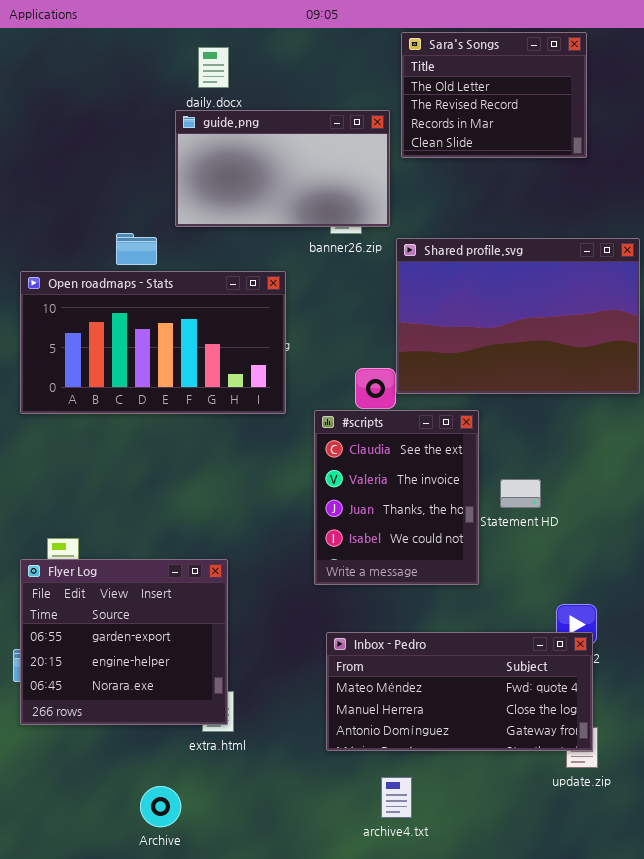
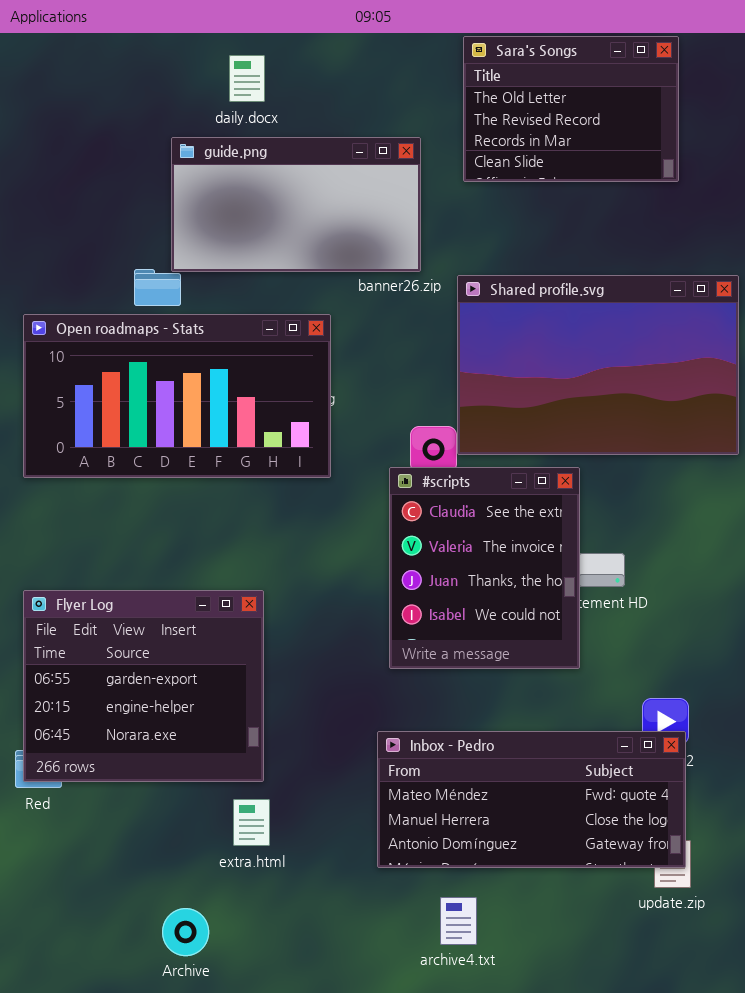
guide.png: [175,110,390,227] -> [171,137,421,272], moved
#scripts: [314,410,479,585] -> [389,467,580,669], moved
Flyer Log: [20,559,228,725] -> [23,590,264,782], moved

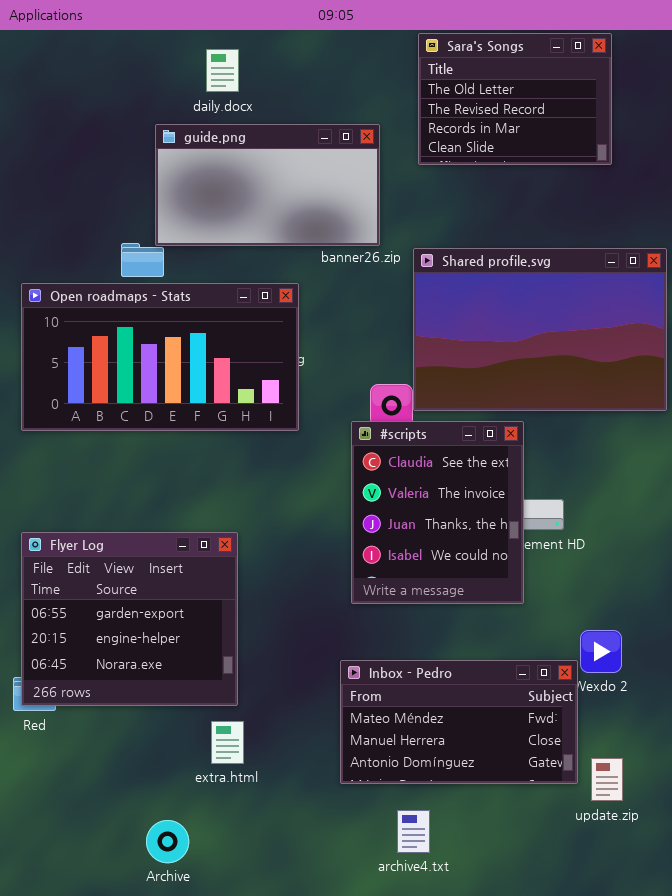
Inbox - Pedro: [377,731,686,868] -> [340,660,578,784], resized

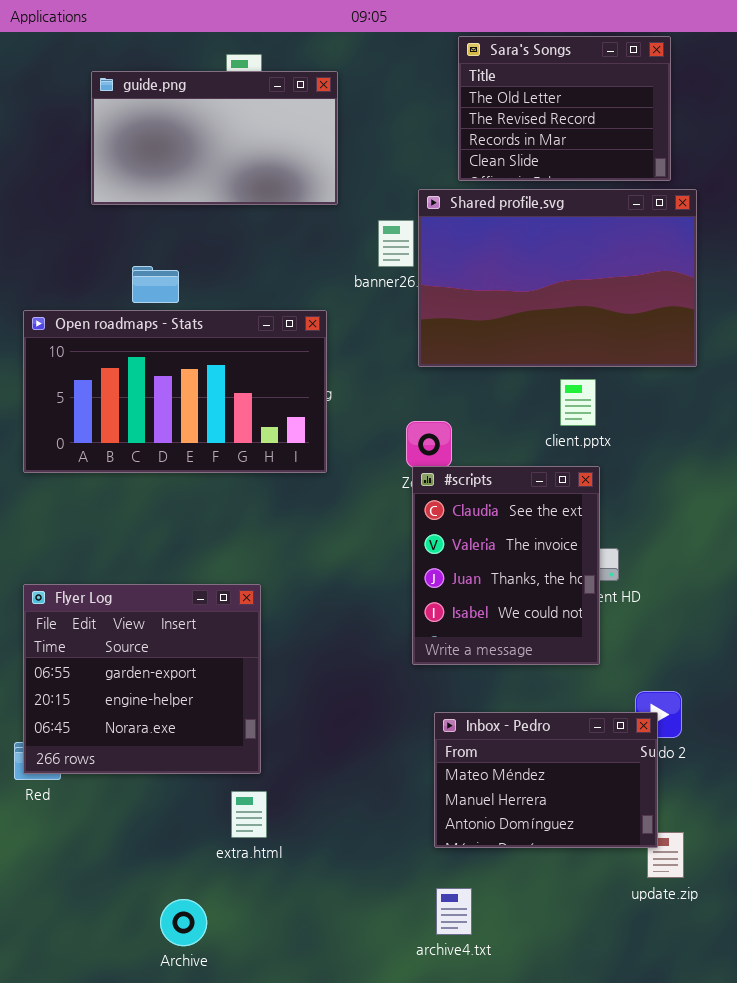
guide.png: [155,124,380,246] -> [91,71,338,205], moved
Shared profile.svg: [413,248,667,411] -> [418,189,697,367], moved
#scripts: [351,421,524,604] -> [412,466,600,665], moved
Inbox - Pedro: [340,660,578,784] -> [434,712,658,848], moved, resized

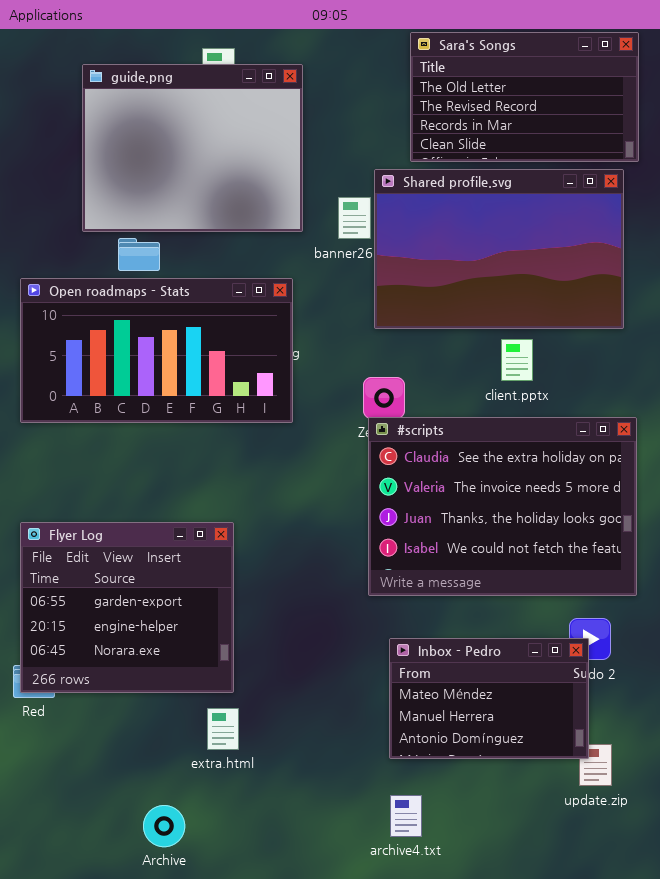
Sara's Songs: [458,36,671,181] -> [410,32,639,162], resized
guide.png: [91,71,338,205] -> [82,64,303,232], resized
#scripts: [412,466,600,665] -> [368,417,637,596], resized

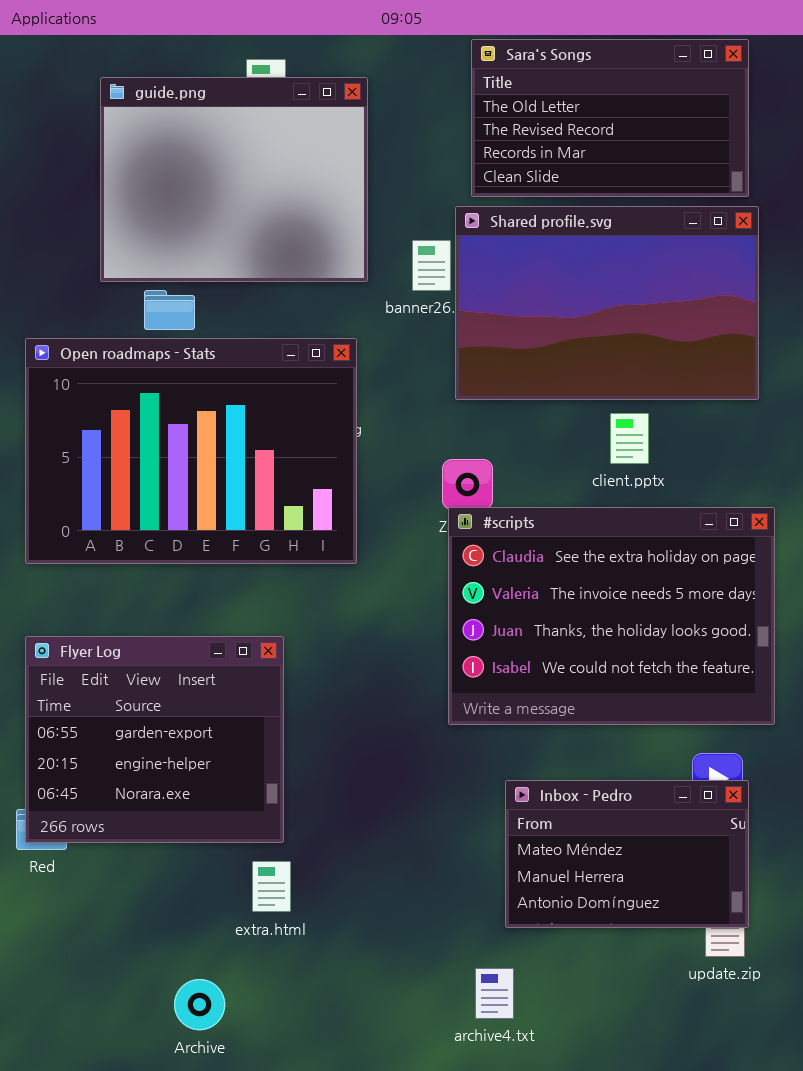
Sara's Songs: [410,32,639,162] -> [471,39,749,197], moved
Open roadmaps - Stats: [20,278,293,423] -> [25,338,357,564], resized
Inbox - Pedro: [389,638,589,759] -> [505,780,749,928], moved

